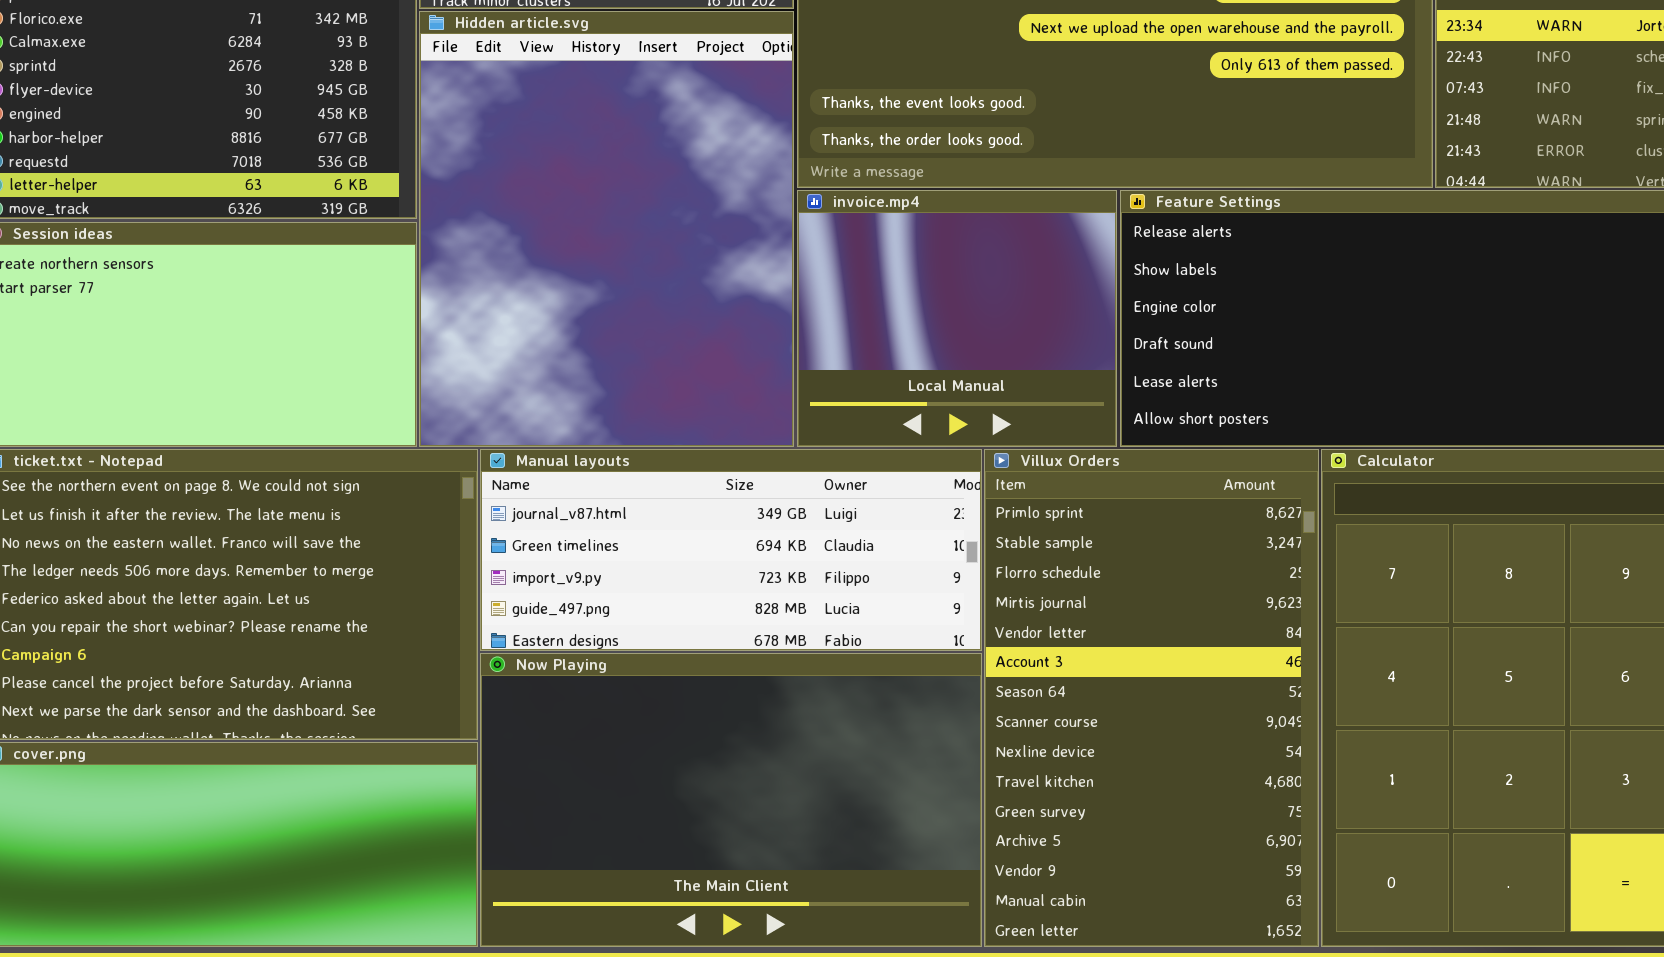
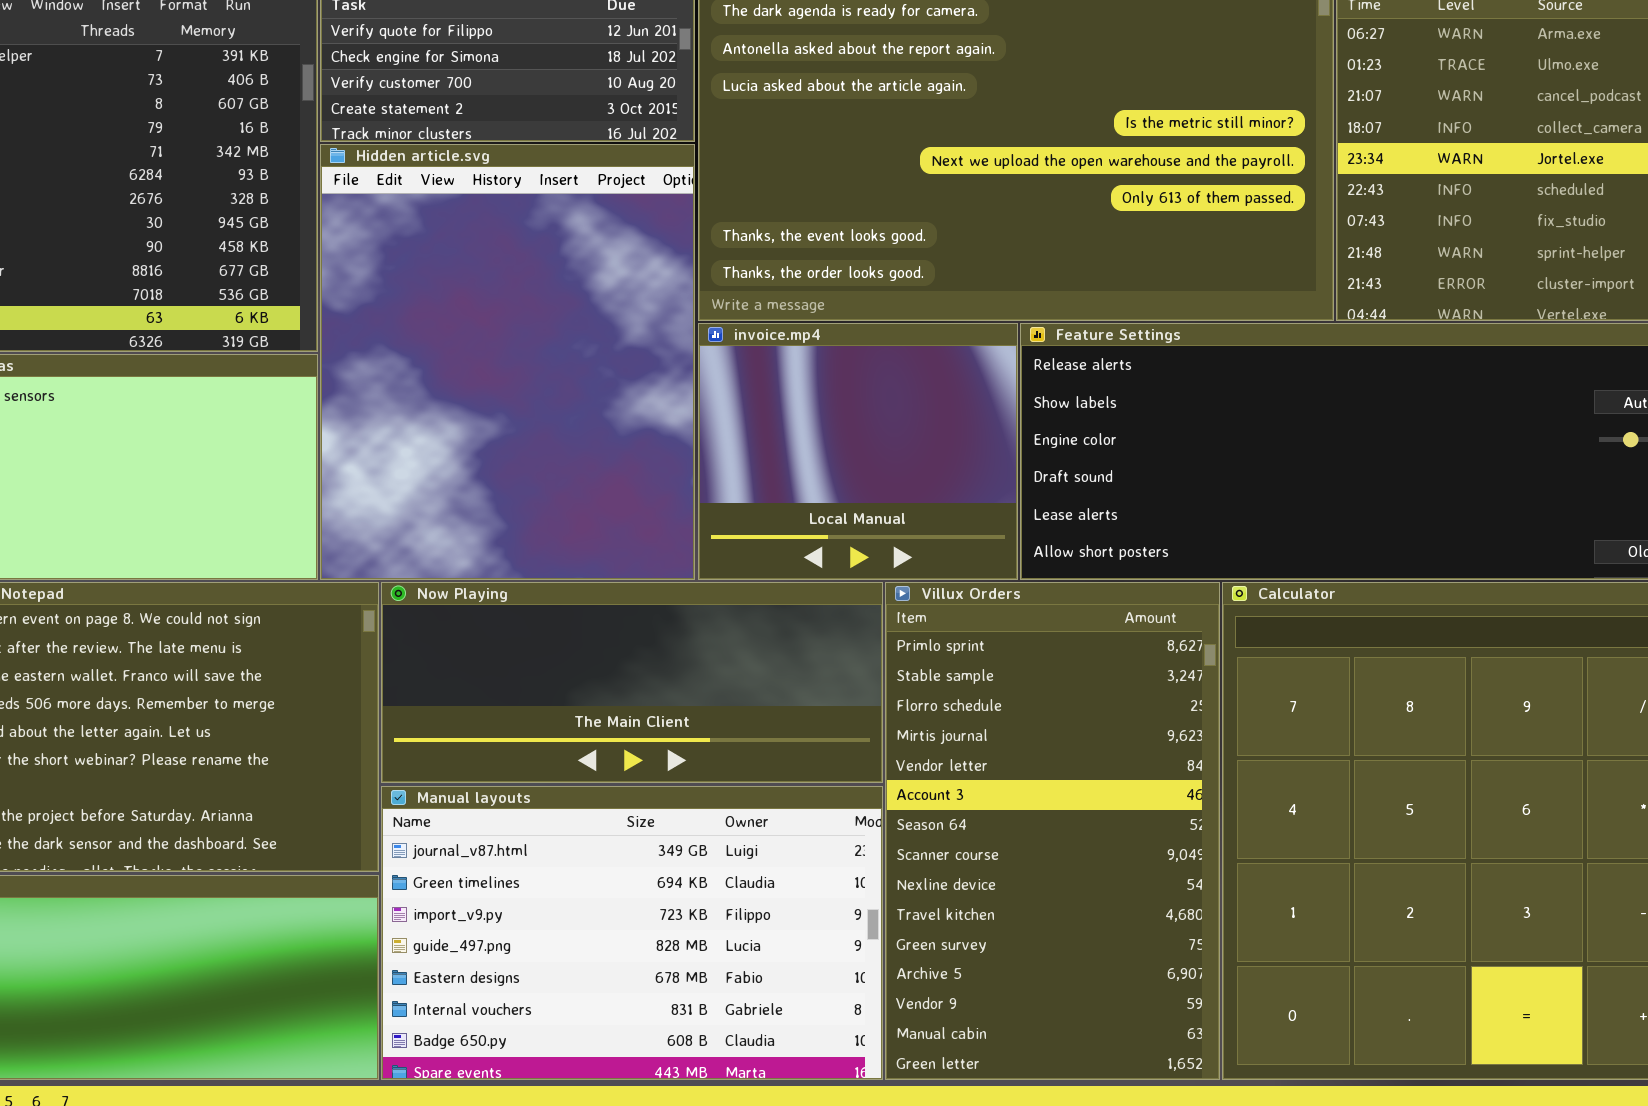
Manual layouts: [480,449,982,651] -> [381,786,883,1080], moved, resized
Now Playing: [480,653,982,947] -> [381,582,883,783], moved, resized

